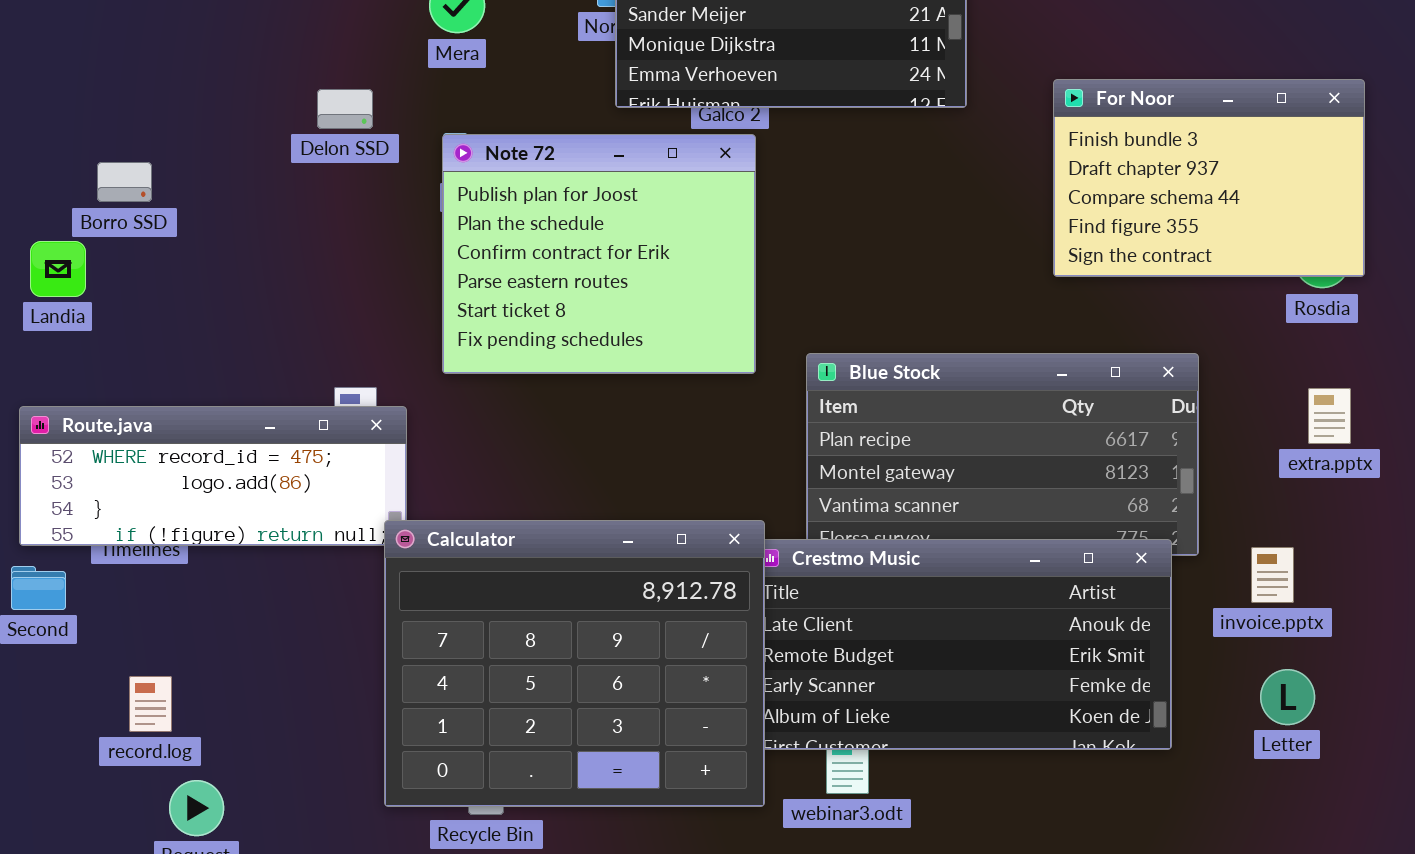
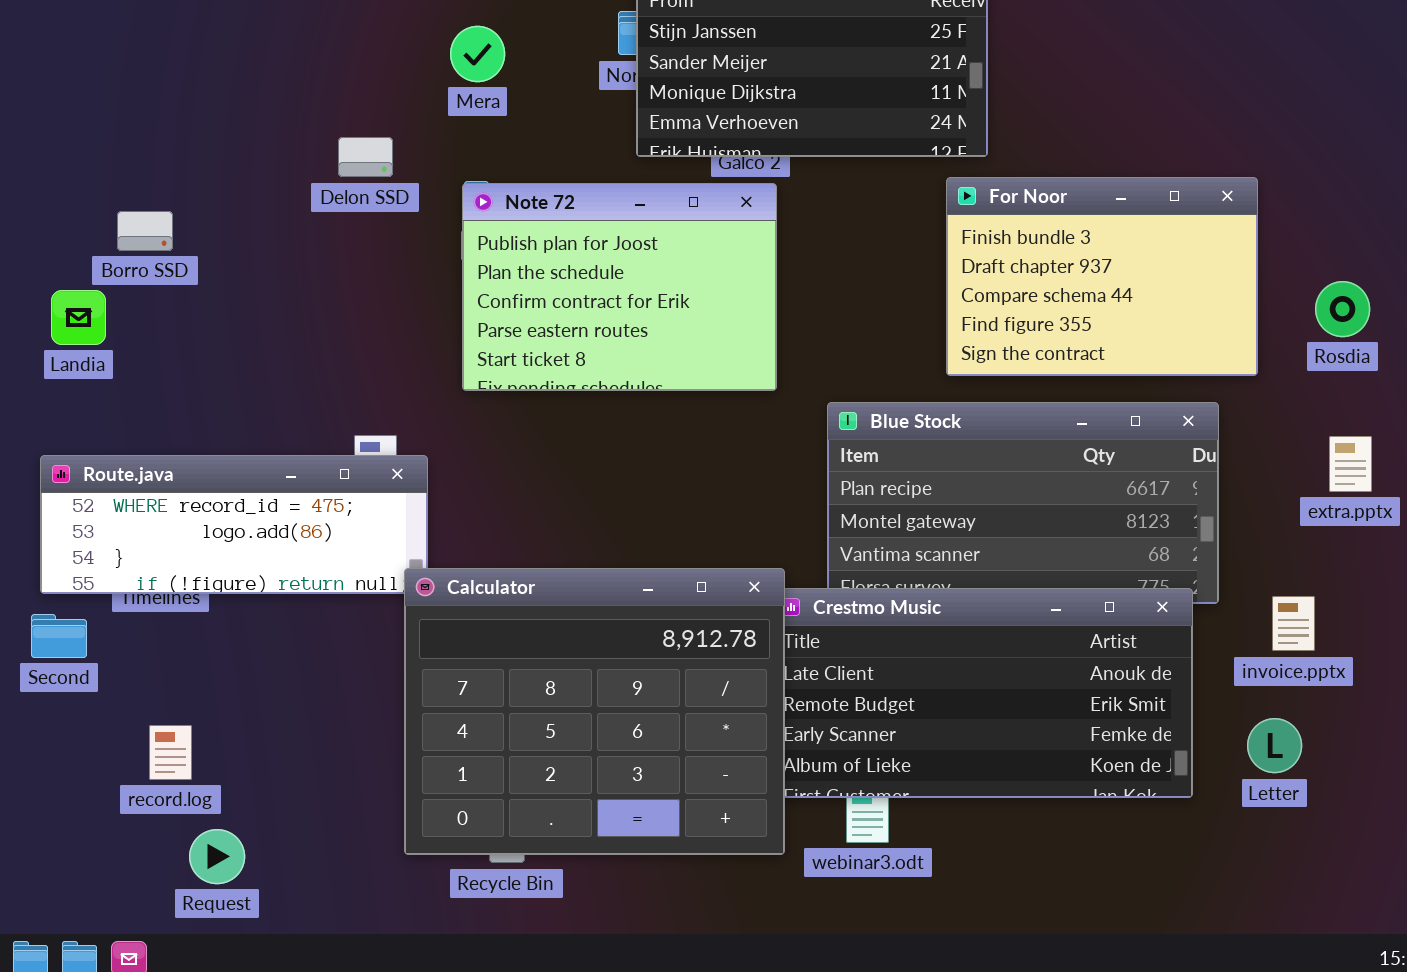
For Noor: [1053,79,1365,277] -> [946,177,1258,376], moved
Note 72: [442,134,756,374] -> [462,183,777,391], resized
Letter: [1260,669,1315,725] -> [1247,718,1302,773], moved

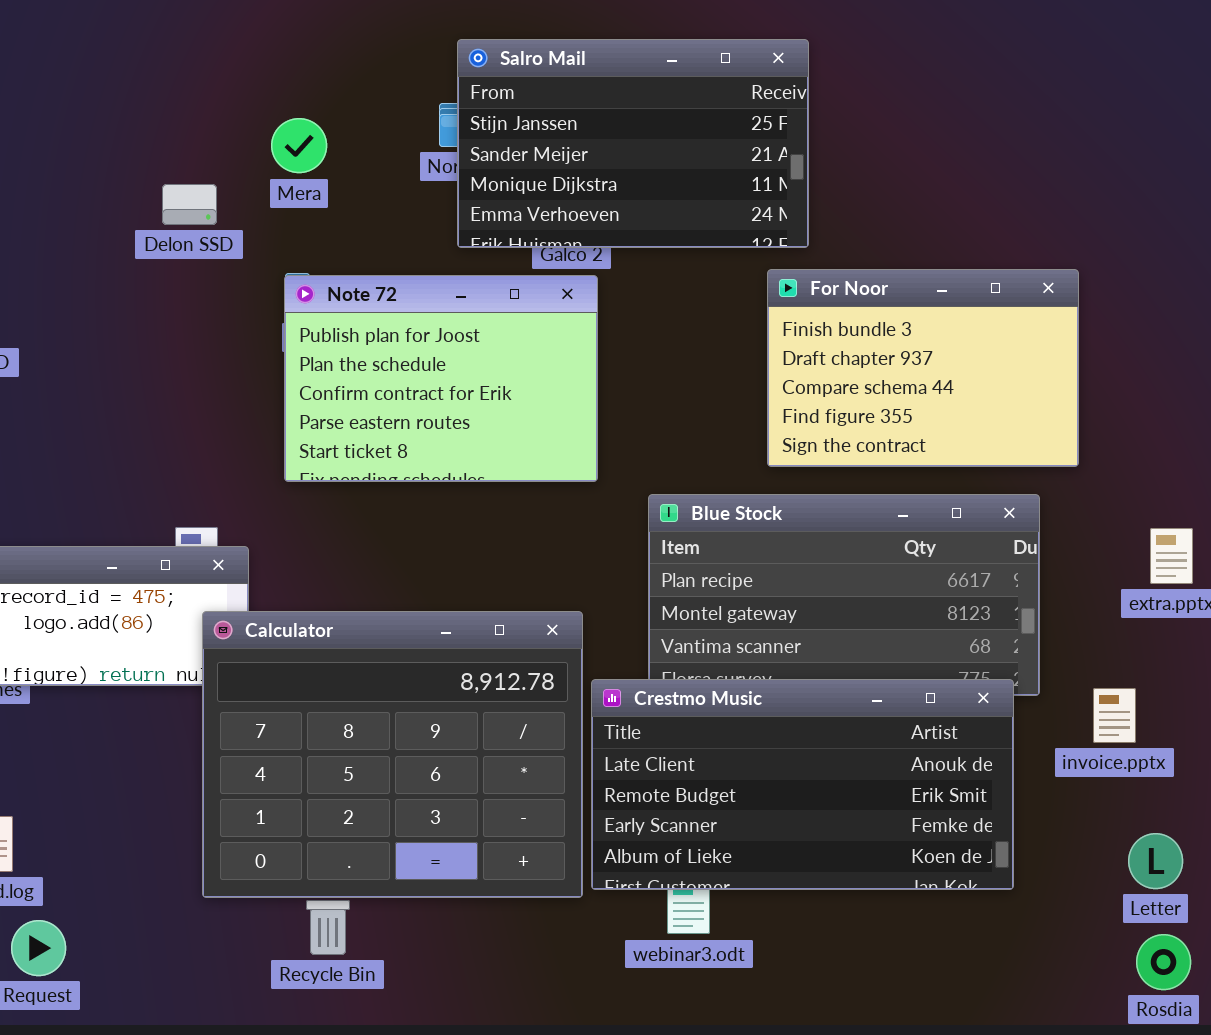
Delon SSD: [338,137,393,177] -> [162,184,217,225], moved
Rosdia: [1315,281,1370,337] -> [1136,934,1191,990], moved
Calculator: [404,568,785,855] -> [202,611,583,898], moved
Letter: [1247,718,1302,773] -> [1128,833,1183,889], moved

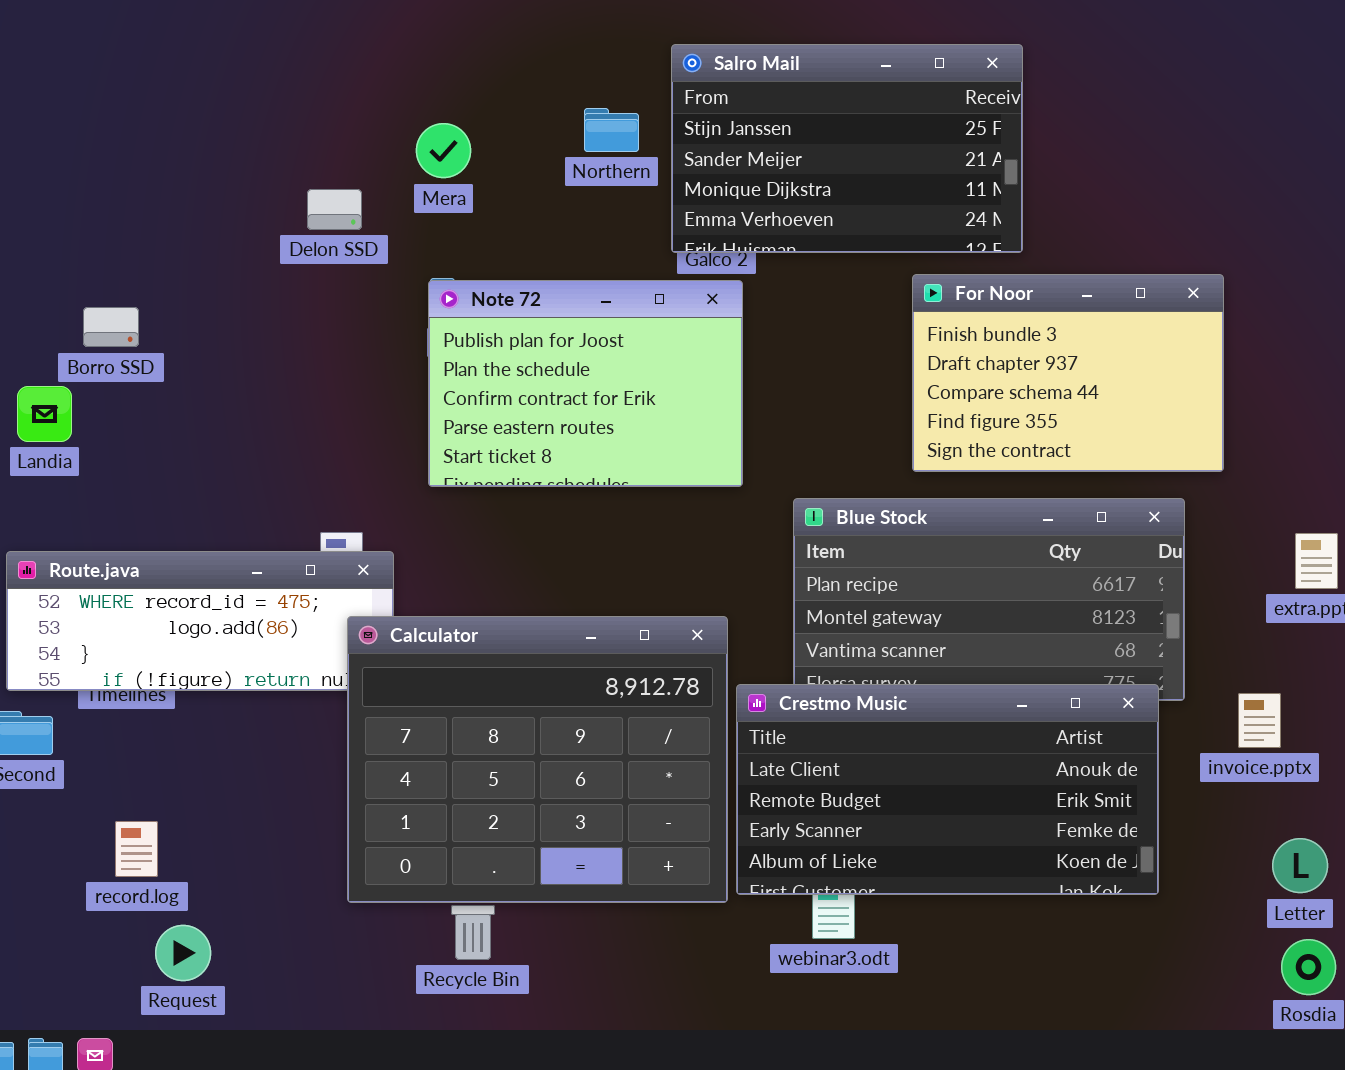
Salro Mail: [457,39,809,248] -> [671,44,1023,253], moved

